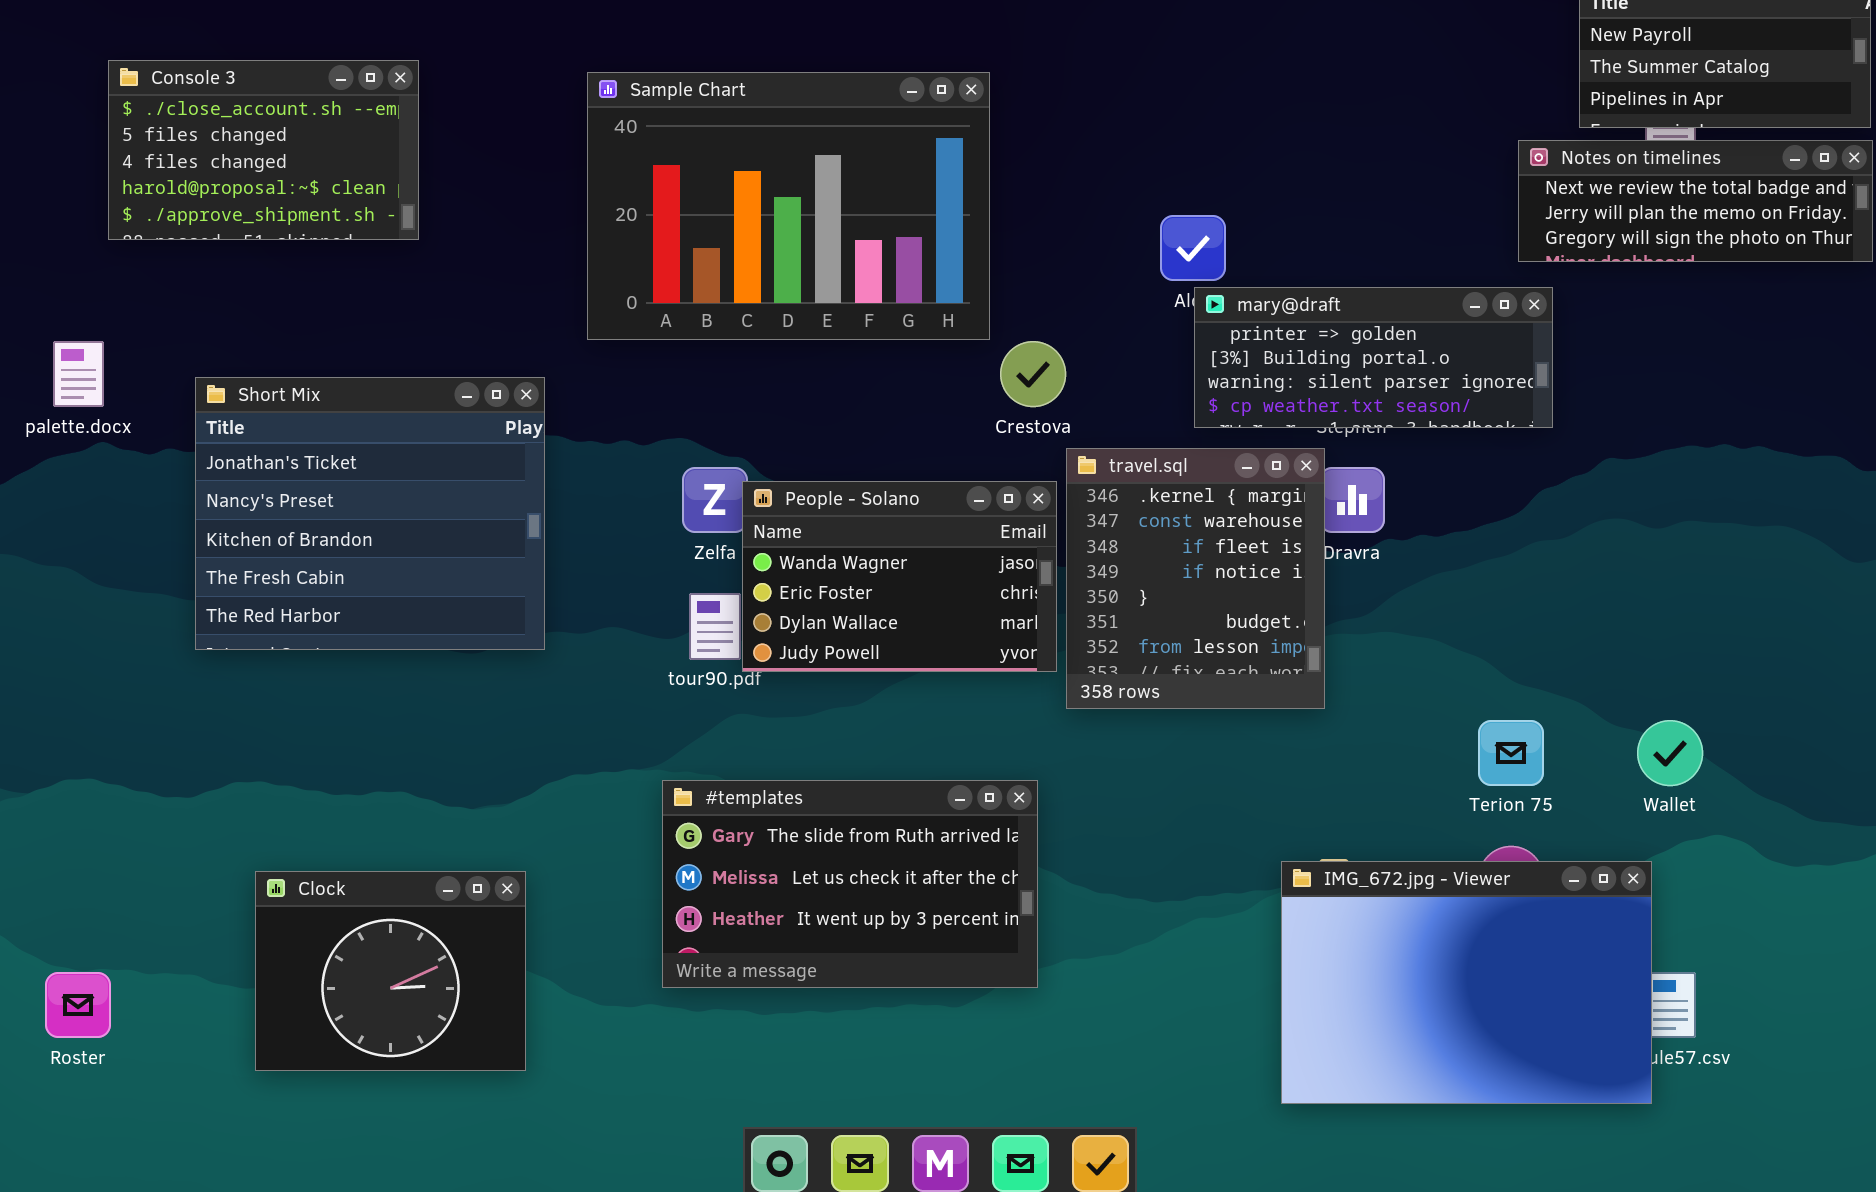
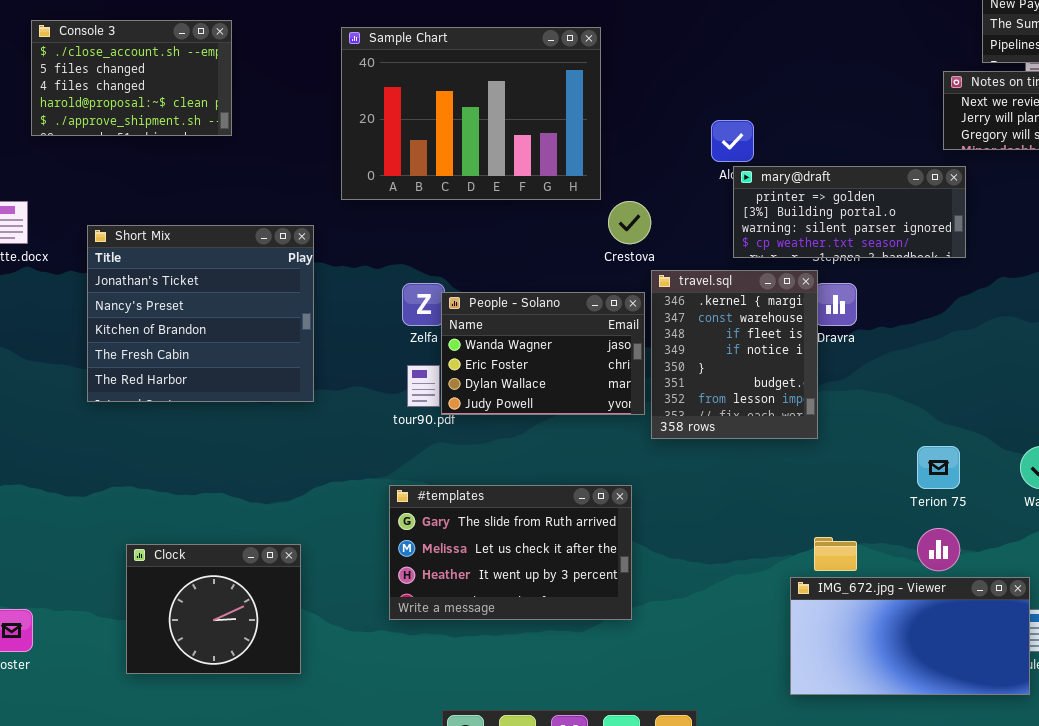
IMG_672.jpg - Viewer: [1281,861,1652,1104] -> [790,577,1030,695], resized

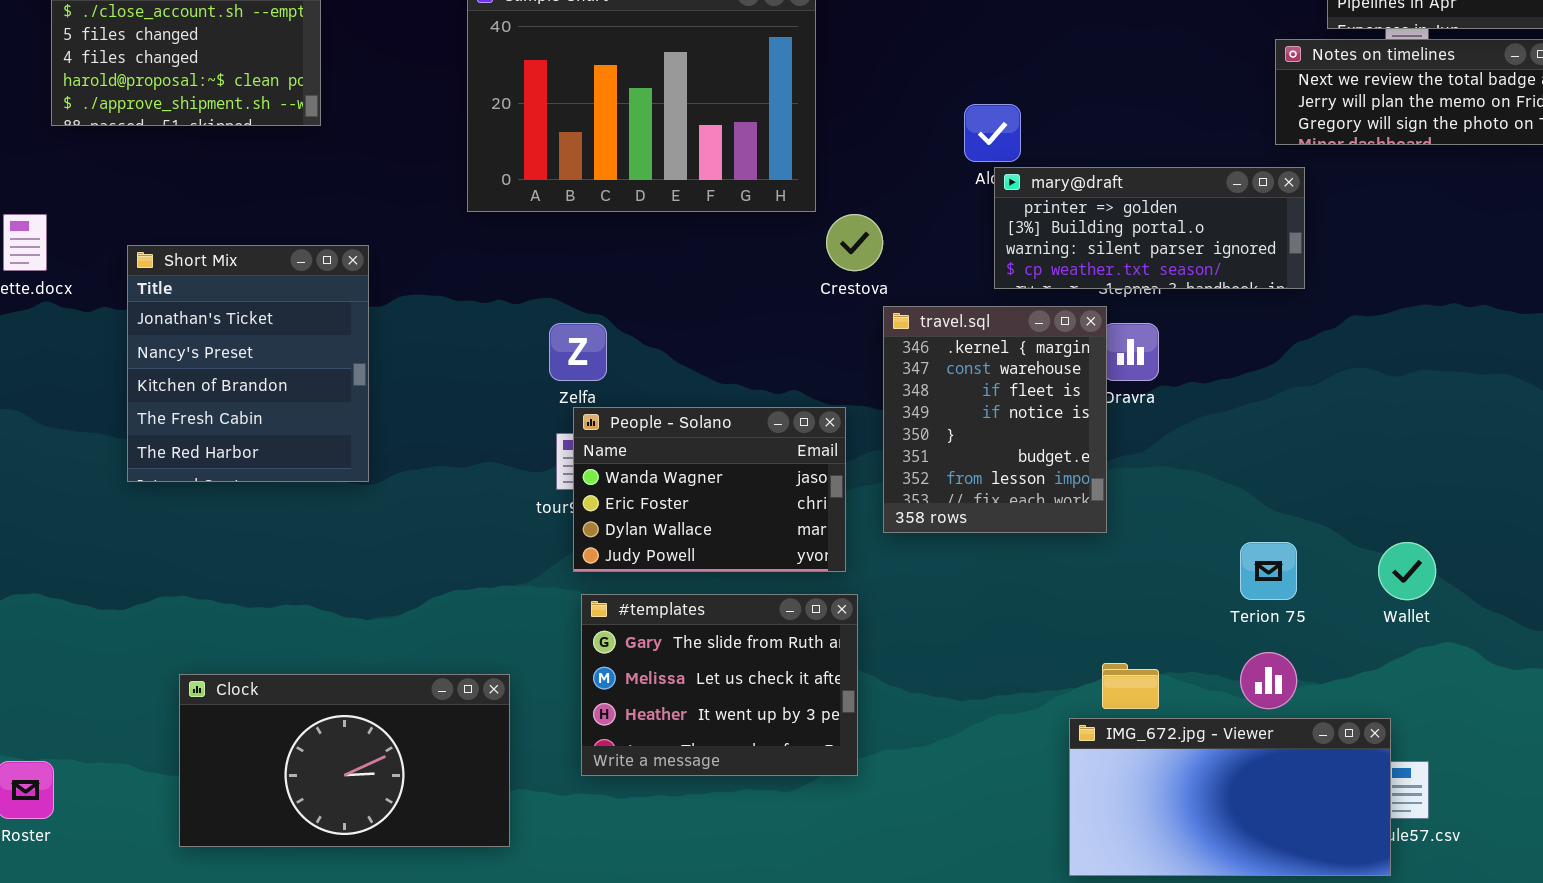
Short Mix: [87,225,314,402] -> [127,245,369,482], resized
People - Solano: [441,292,645,415] -> [573,407,846,572], moved
#templates: [389,485,632,620] -> [581,594,858,776], resized
Clock: [126,544,301,674] -> [179,674,510,847], resized

